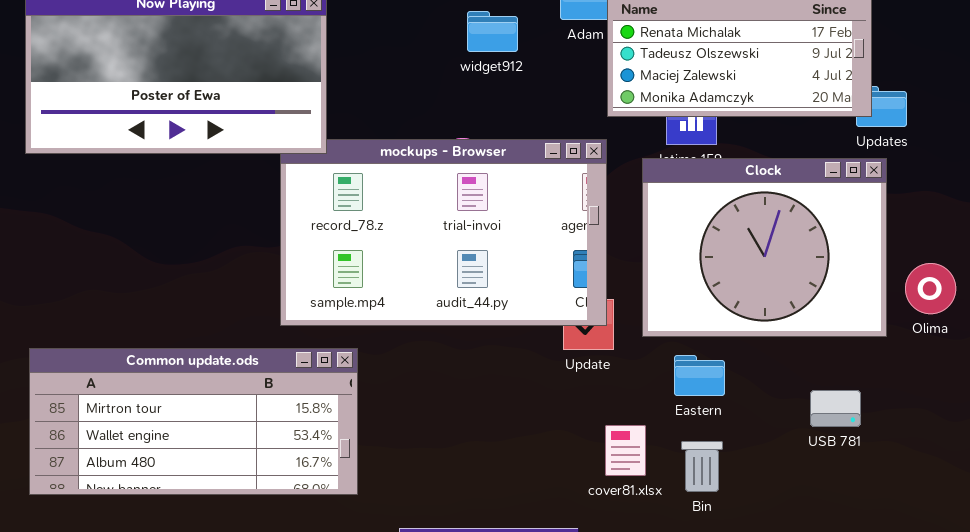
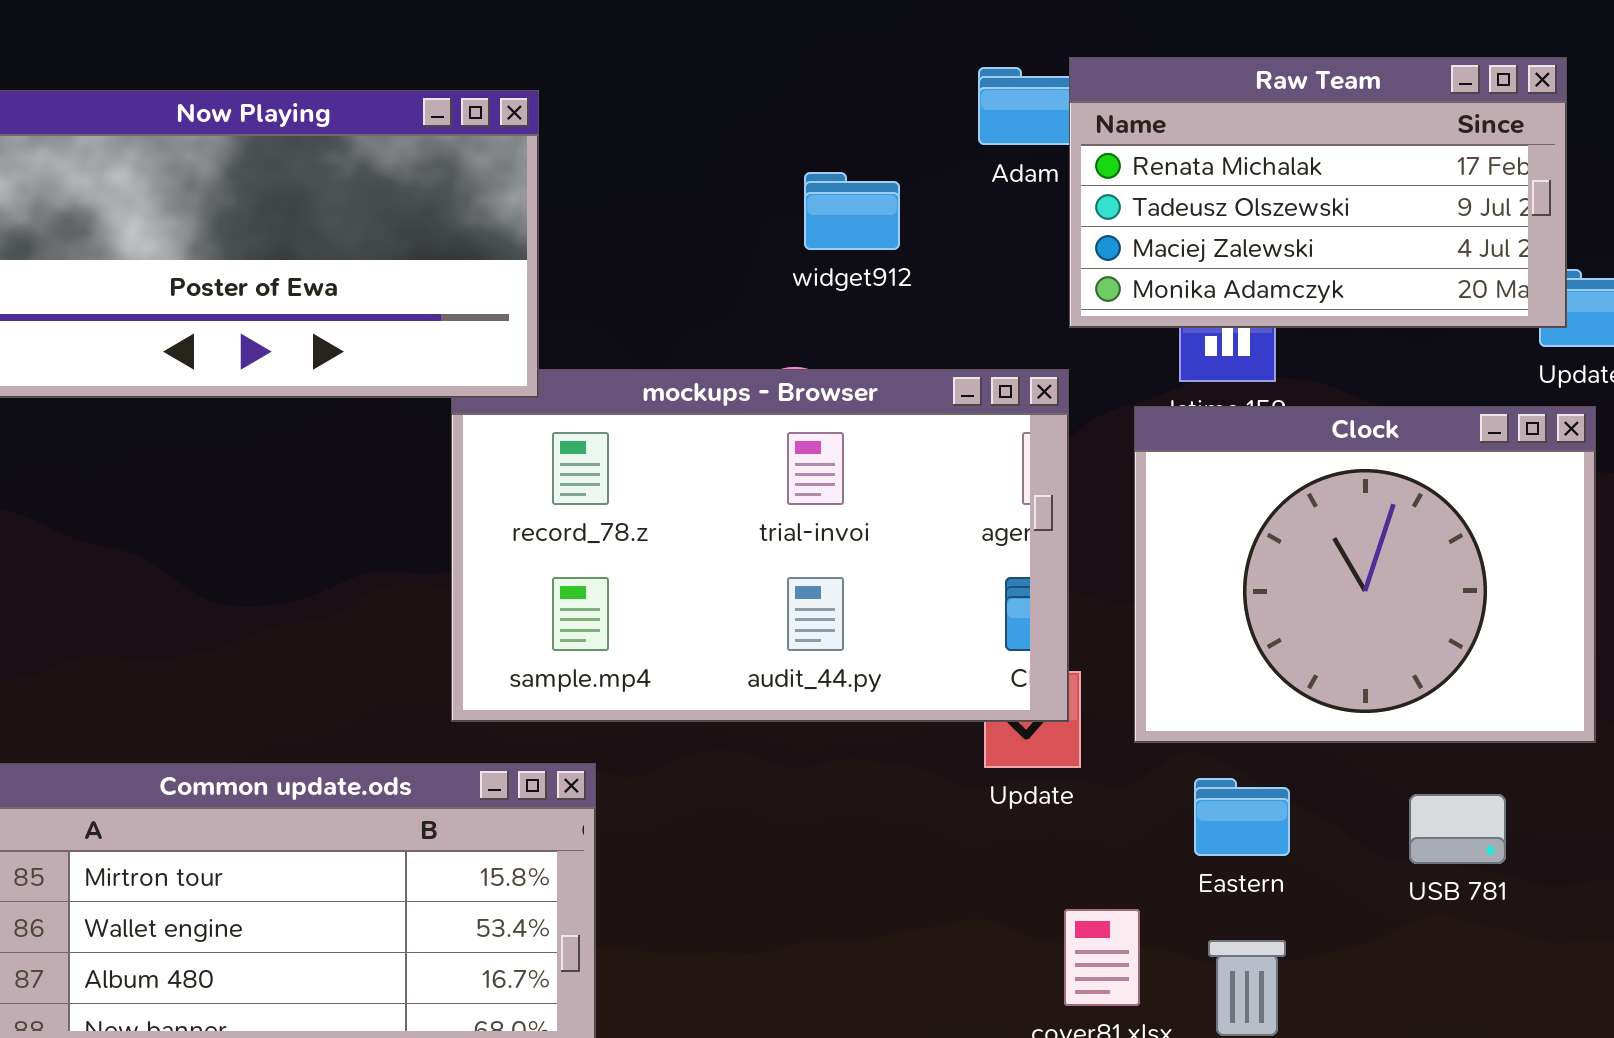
widget912: [467,11,518,52] -> [804,172,900,250], moved
USB 781: [810,390,861,427] -> [1409,794,1506,864], moved

